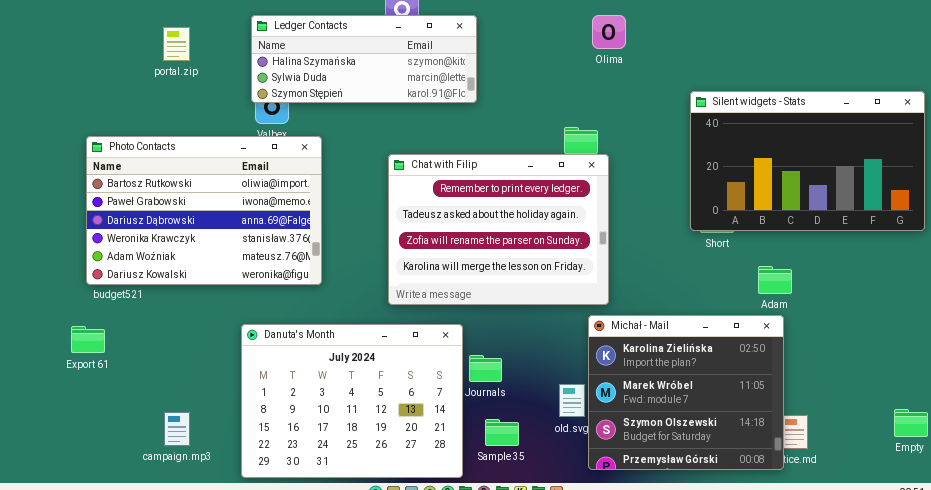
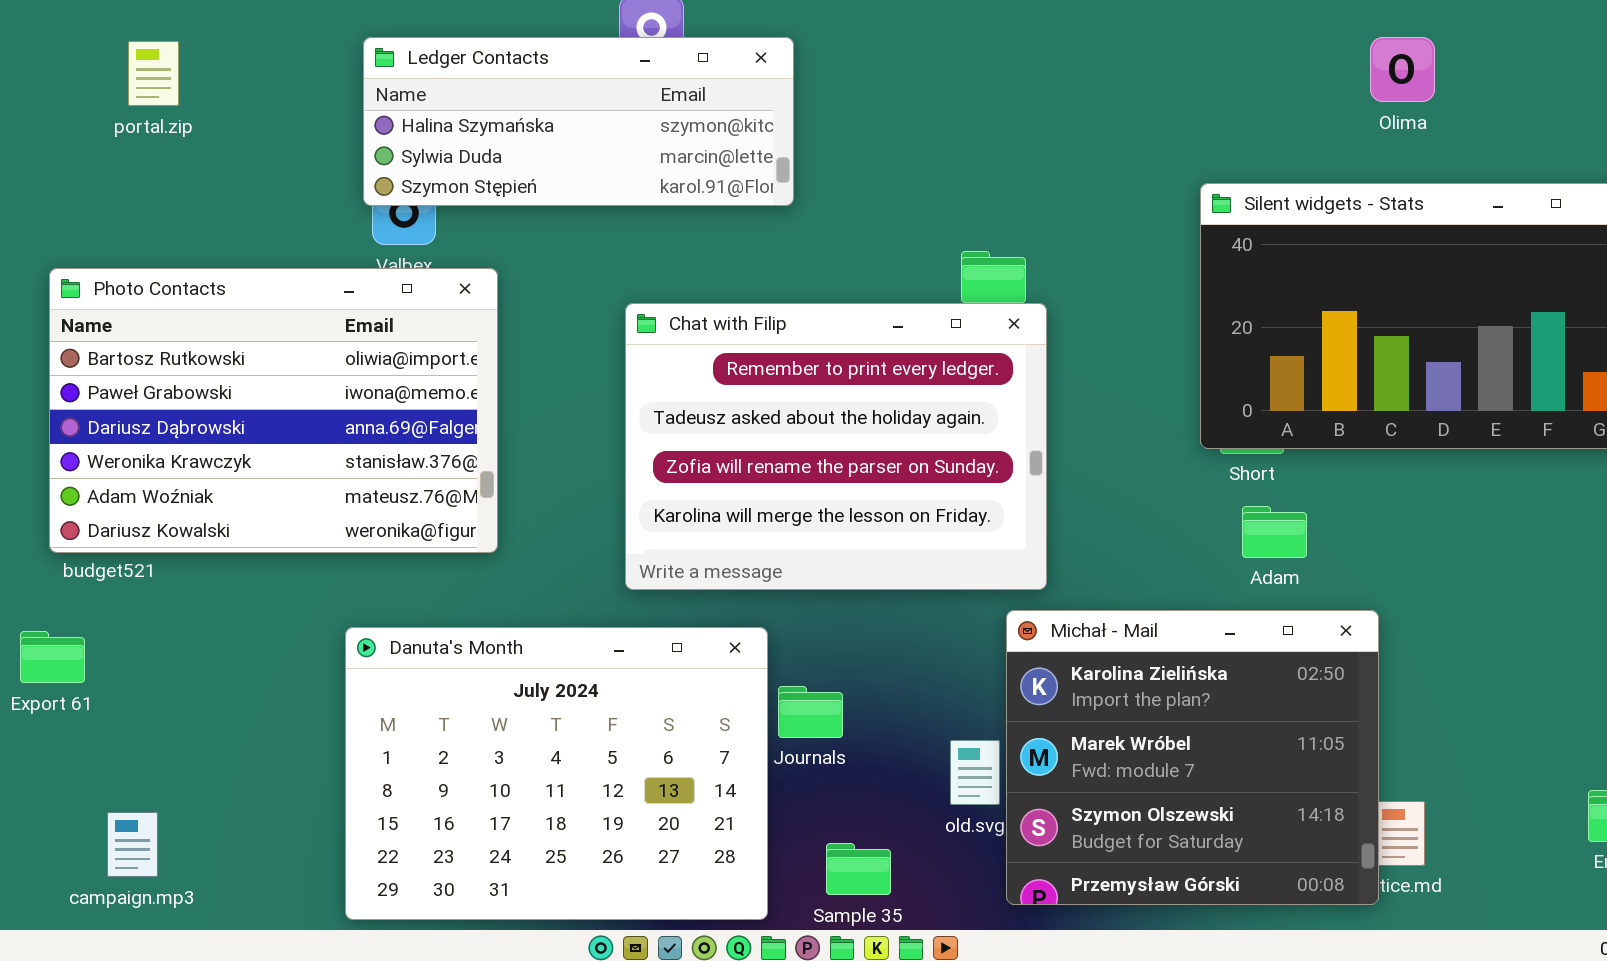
Olima: [592,15,626,49] -> [1370,37,1435,102], moved
portal.zip: [163,27,190,61] -> [128,41,179,106], moved
Adam: [758,266,792,294] -> [1242,506,1307,558], moved
campaign.mp3: [164,412,190,446] -> [107,812,158,877], moved
Sample 35: [485,419,519,446] -> [826,843,891,895], moved

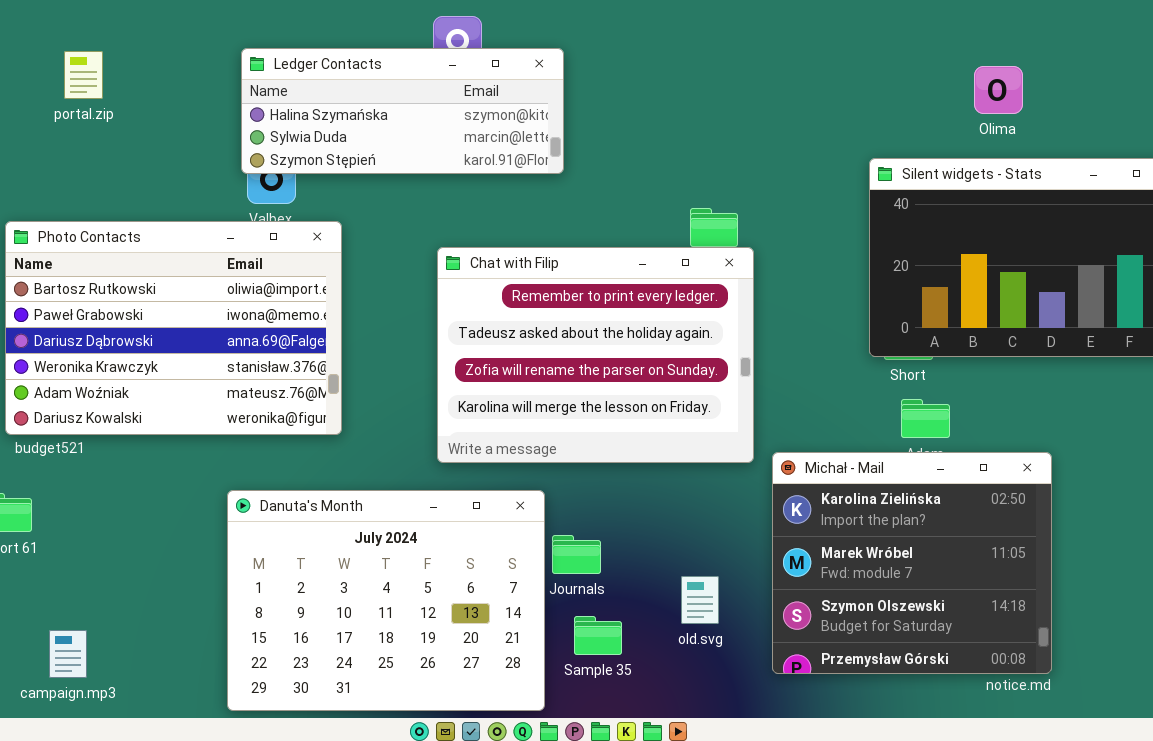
Olima: [1370,37,1435,102] -> [974,66,1023,114], moved
Michał - Mail: [1006,610,1379,905] -> [772,452,1052,674], moved
Sample 35: [826,843,891,895] -> [574,616,622,655], moved

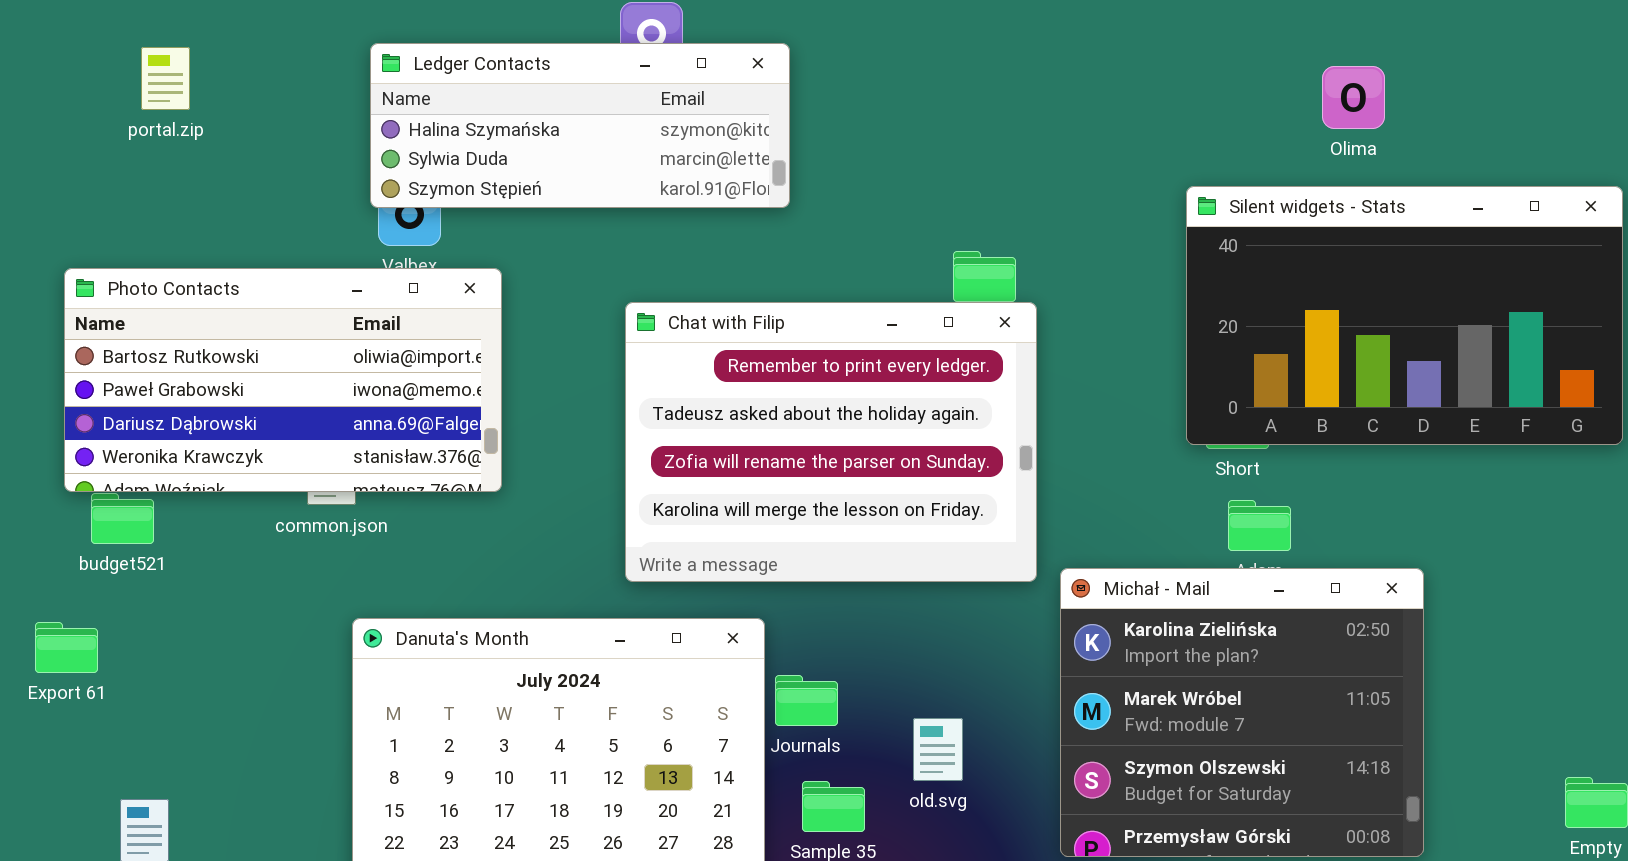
Photo Contacts: [5,221,342,435] -> [64,268,502,492], resized
old.svg: [681,576,719,624] -> [913,718,963,781], moved

